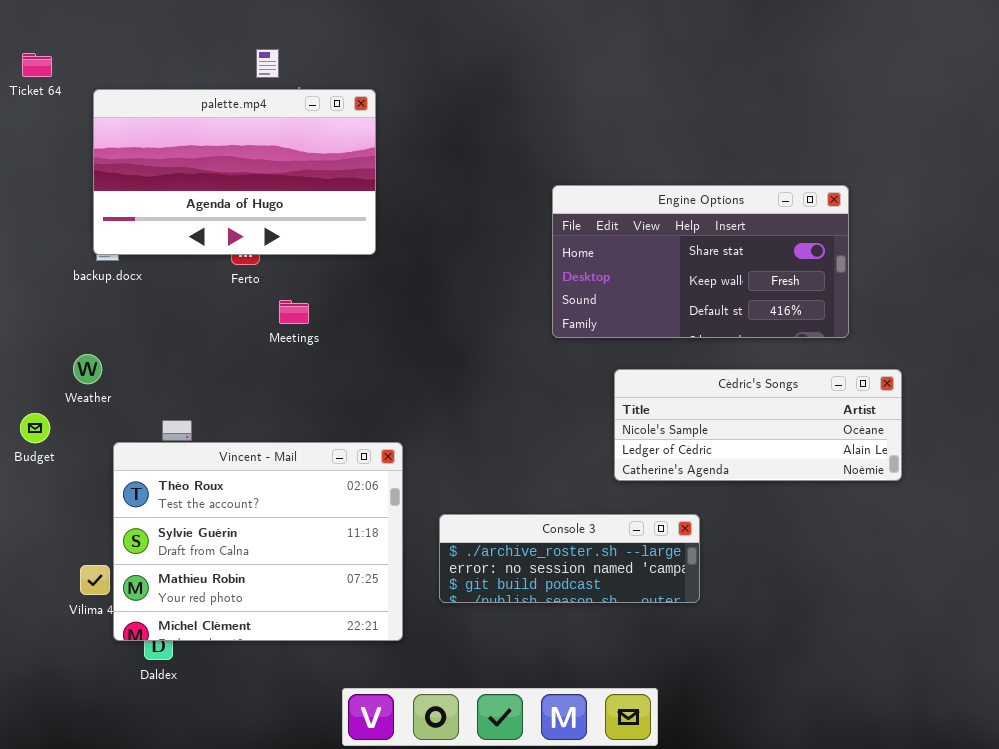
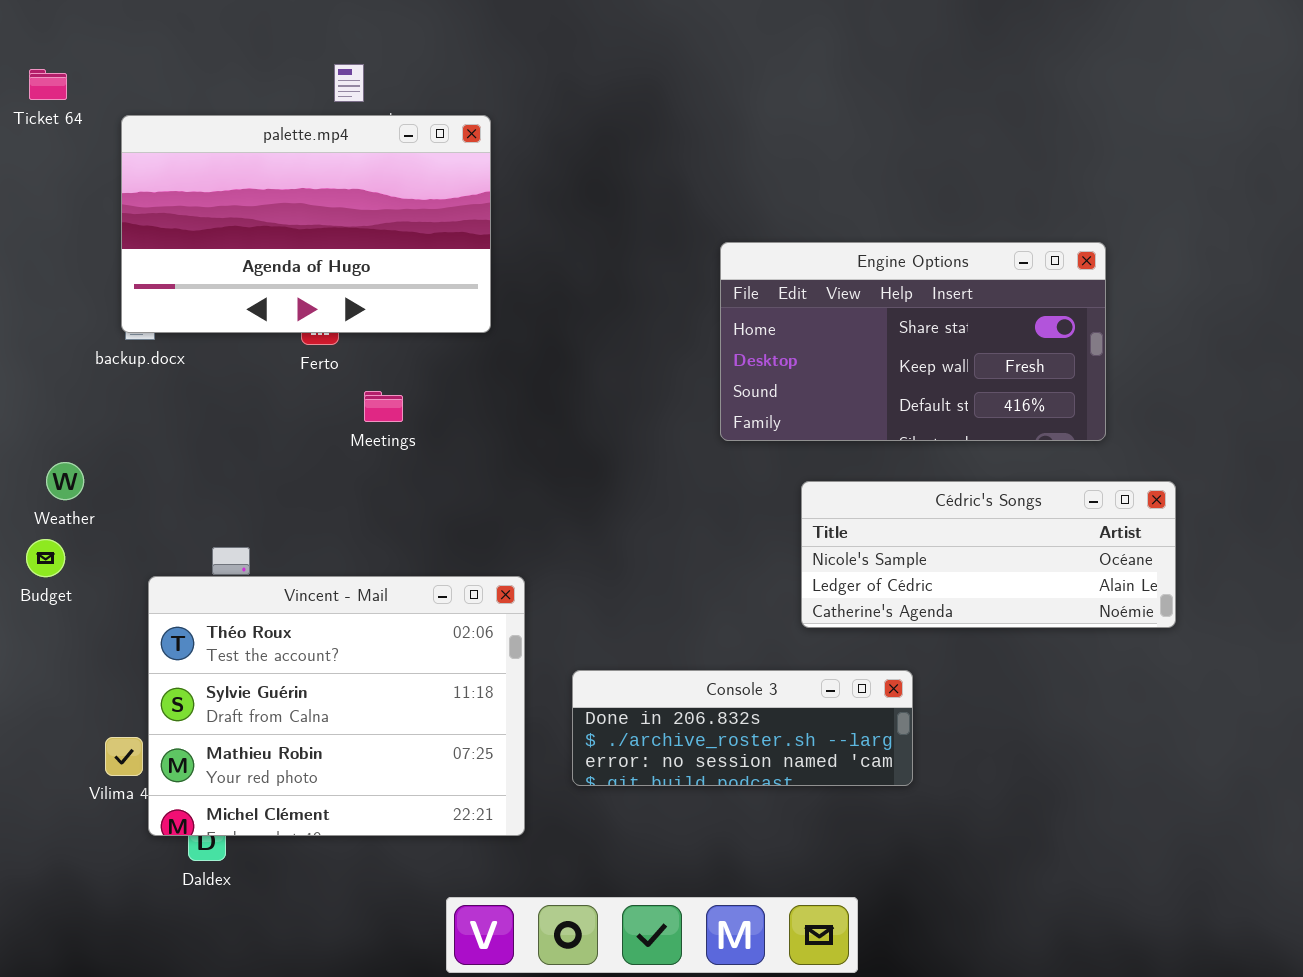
Weather: [73,354,102,384] -> [46,462,84,500], moved
Console 3: [439,514,700,603] -> [572,670,913,786], scrolled up 1 row

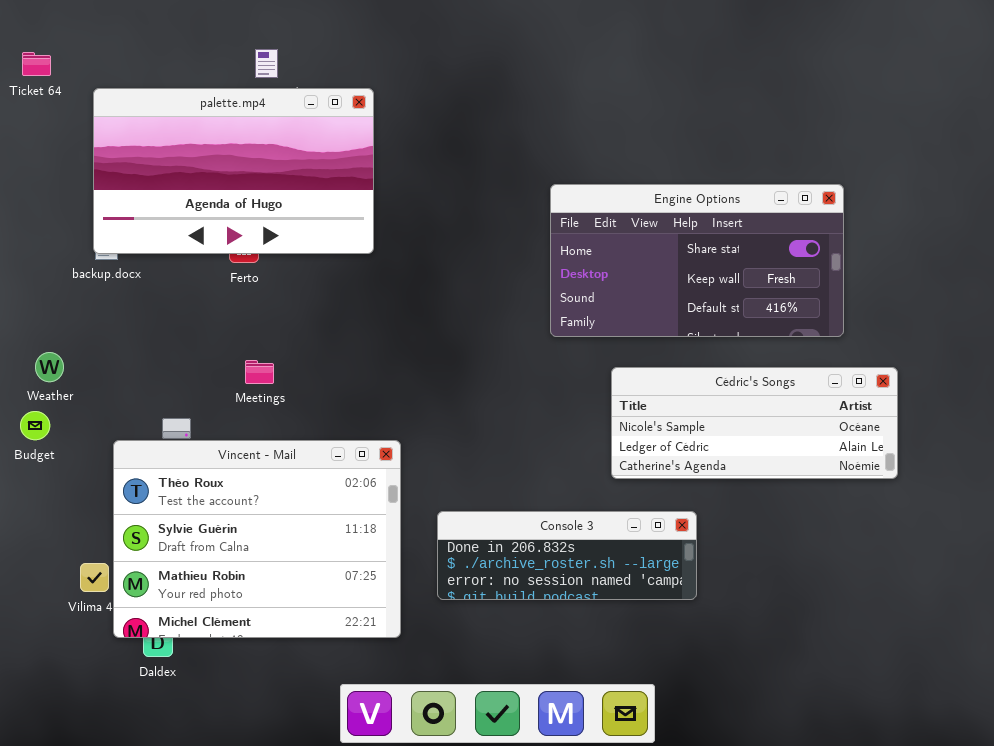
Meetings: [364,391,403,422] -> [245,360,274,384], moved

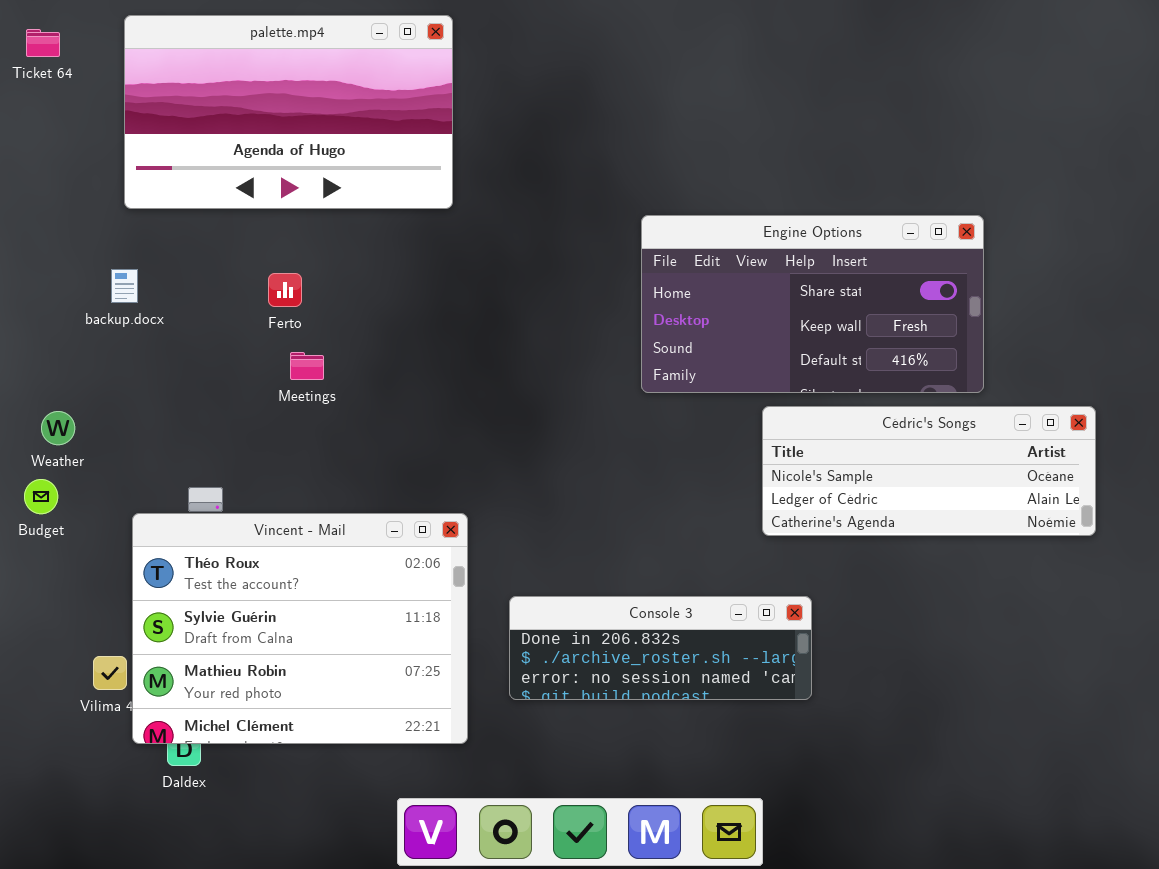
Ticket 64: [22,52,51,76] -> [26,29,60,57], moved
palette.mp4: [93,88,374,254] -> [124,15,453,209], moved
Meetings: [245,360,274,384] -> [290,352,324,380], moved
Cédric's Songs: [611,367,898,479] -> [762,406,1096,536], moved

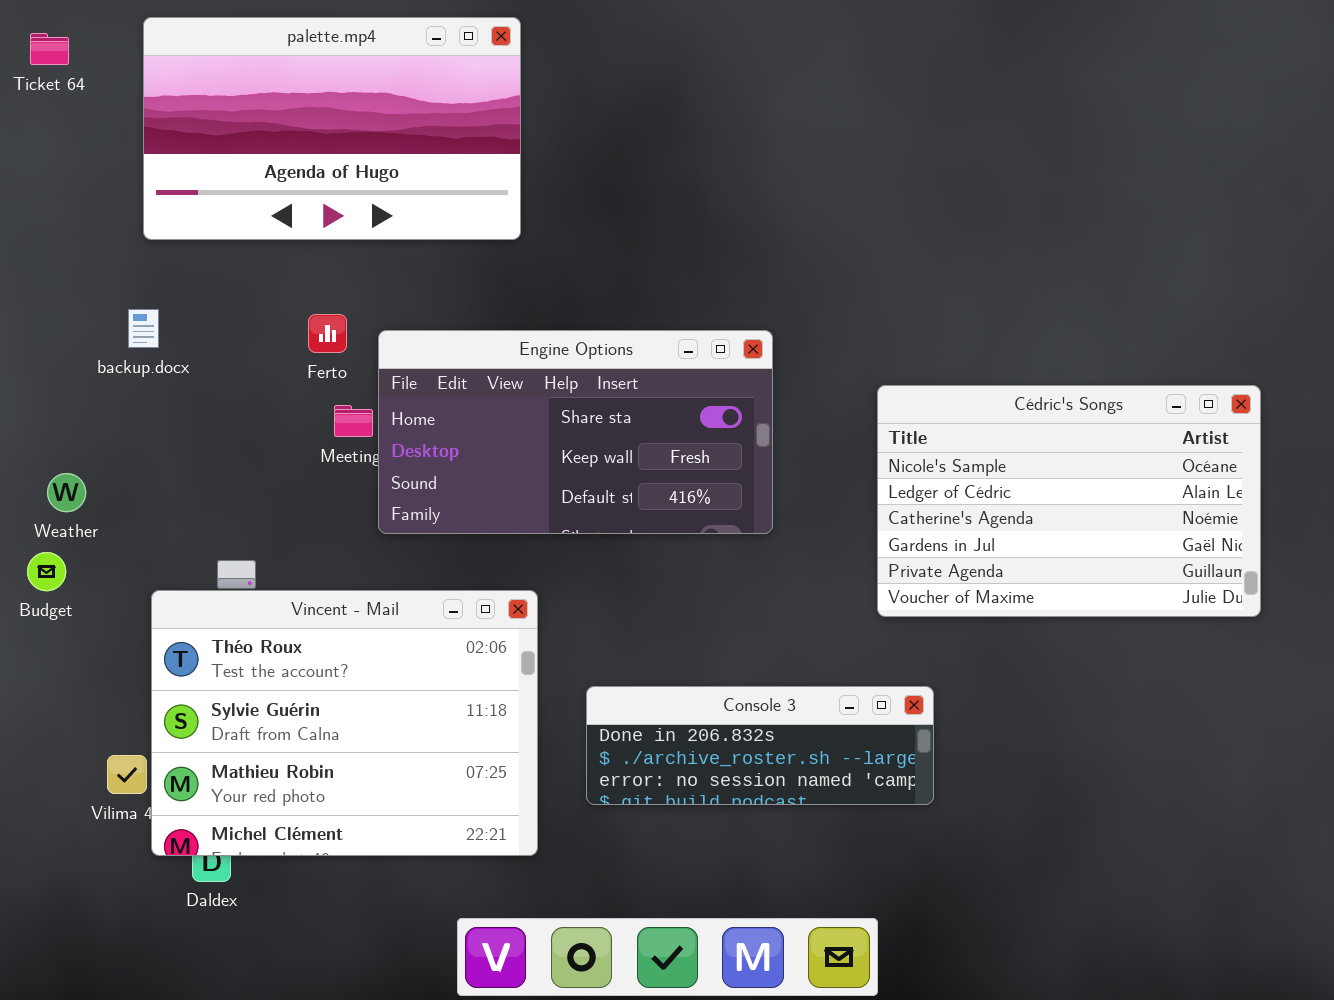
Engine Options: [641,215,984,393] -> [378,330,773,534], moved
Cédric's Songs: [762,406,1096,536] -> [877,385,1261,617], resized

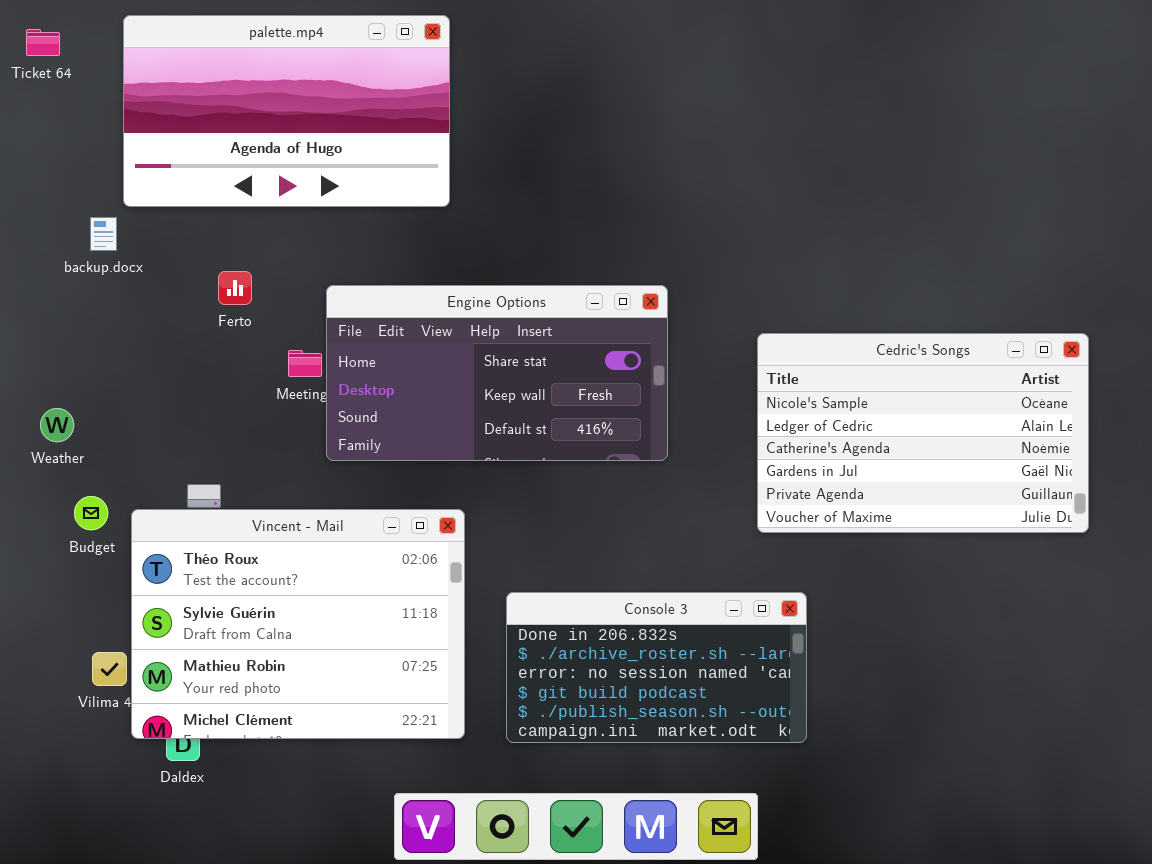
backup.docx: [128,309,159,348] -> [90,217,117,251], moved
Ferto: [308,314,347,353] -> [218,271,252,305], moved
Budget: [27,552,66,591] -> [74,496,108,530], moved
Console 3: [586,686,934,805] -> [506,592,807,743], resized

